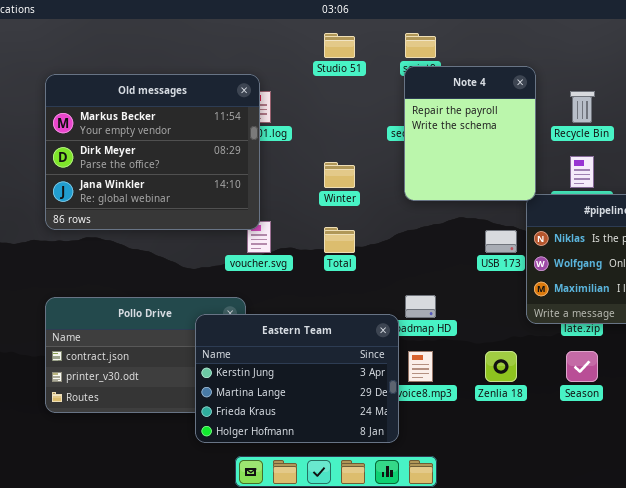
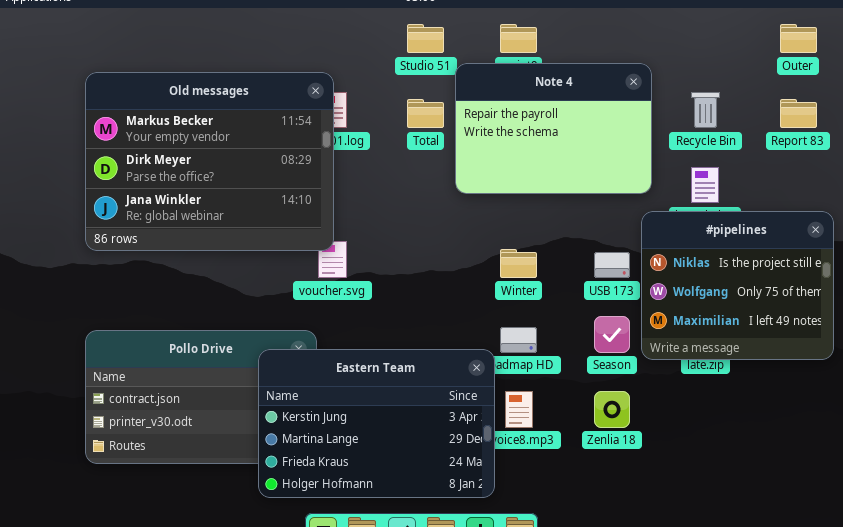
Note 4: [404,66,536,201] -> [455,63,652,194], resized
Winter: [324,162,355,188] -> [500,249,537,278], moved
Total: [324,227,355,253] -> [407,99,444,128], moved
Season: [566,351,598,382] -> [594,316,630,353], moved

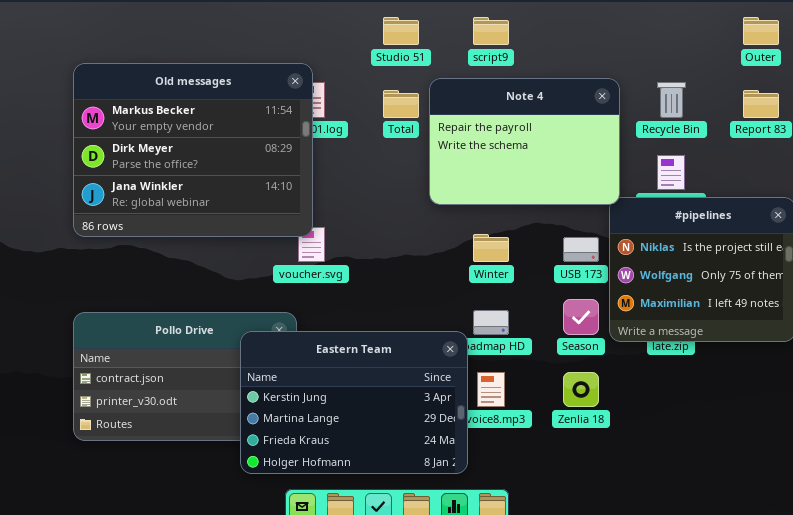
Note 4: [455,63,652,194] -> [429,78,620,205], moved

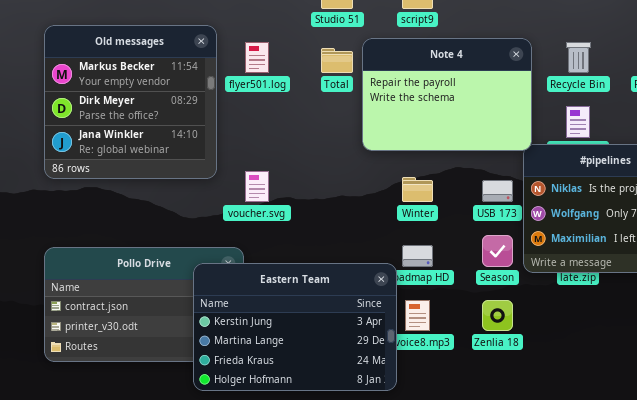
Old messages: [73,63,313,237] -> [44,25,217,179], resized

